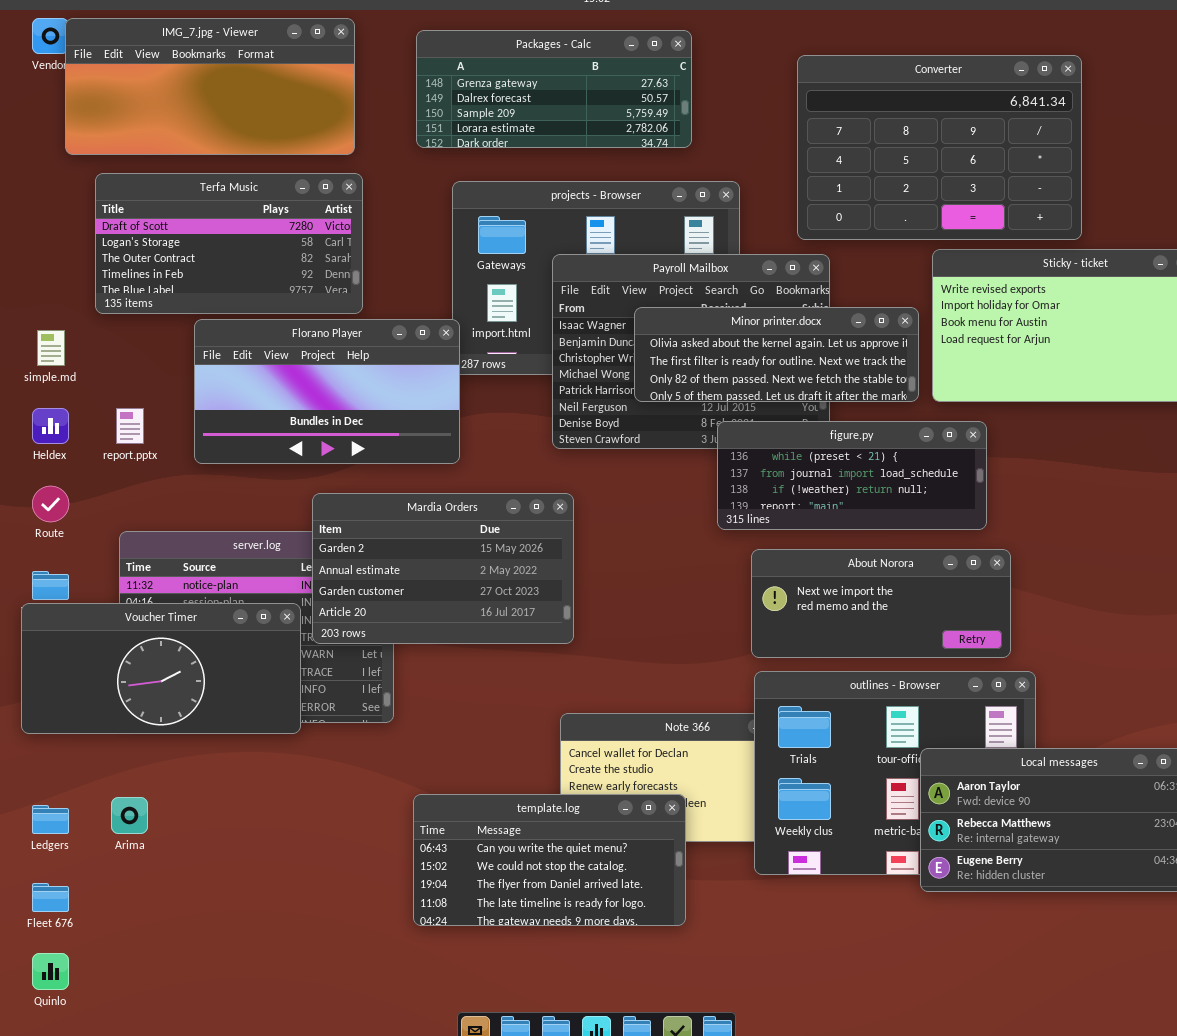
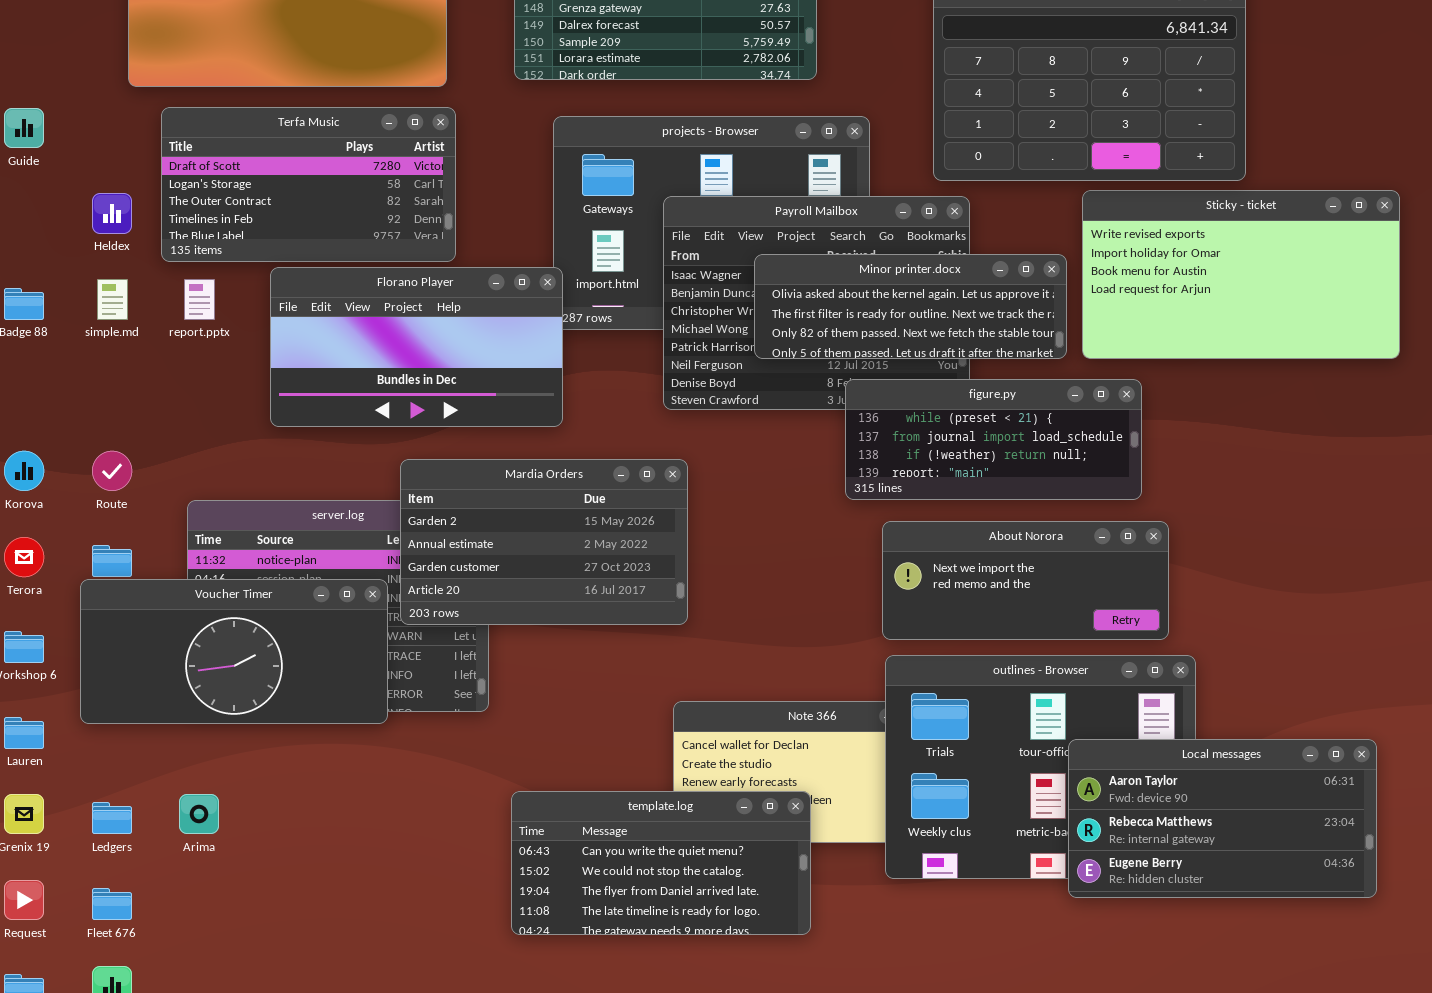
Heldex: [32,408,69,444] -> [92,193,132,234], moved
report.pptx: [116,408,144,444] -> [184,279,215,320], moved

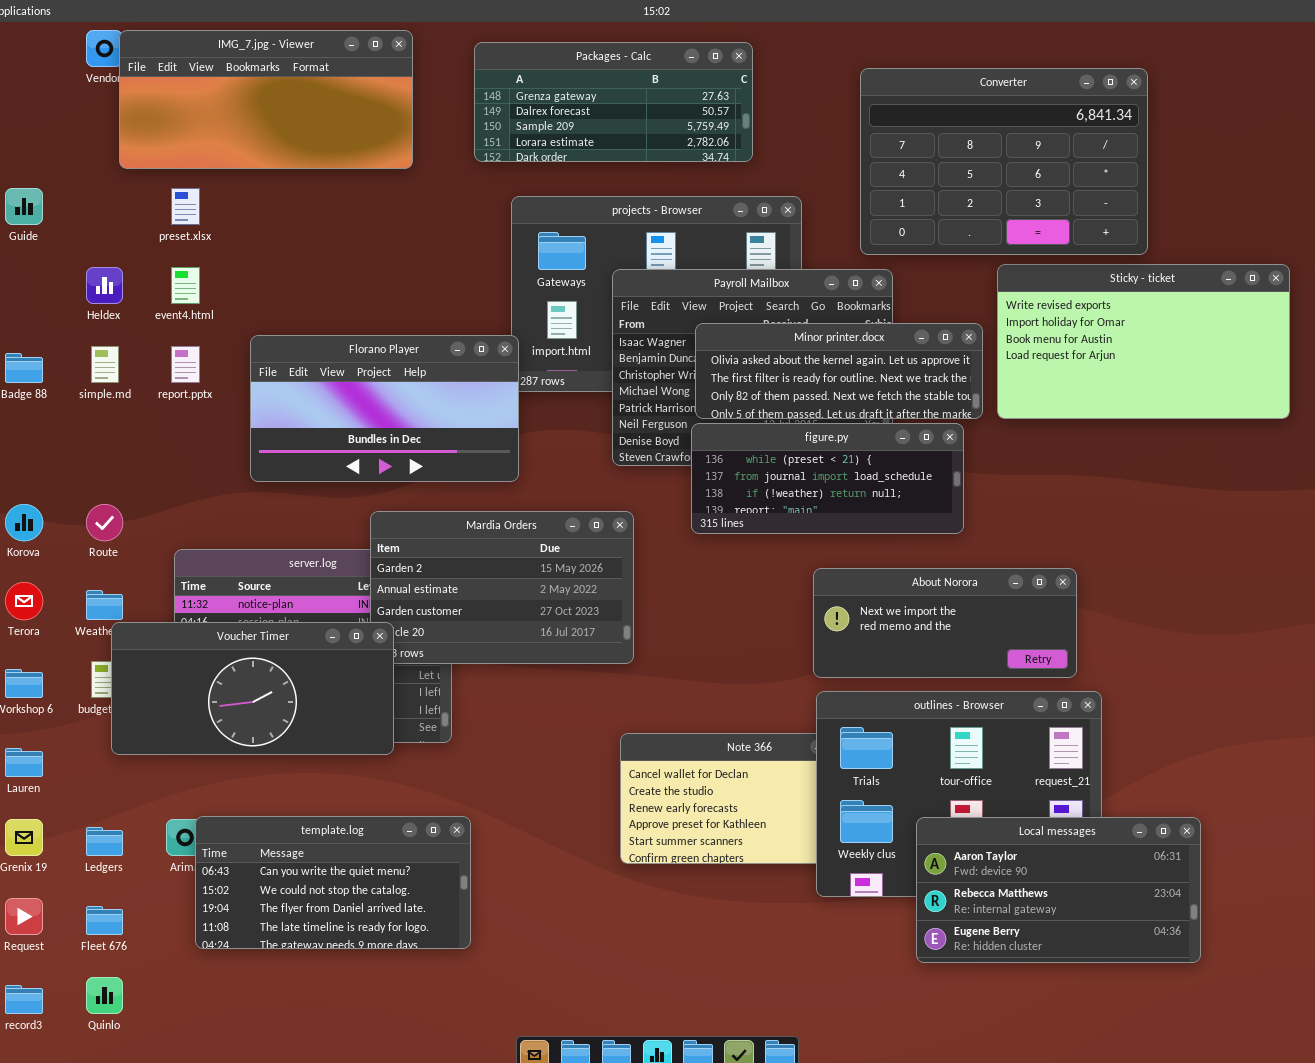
Terfa Music: [161,107,456,262] -> none, closed
figure.py: [845,379,1142,500] -> [691,423,964,534], moved
Voucher Timer: [80,579,388,724] -> [111,622,394,755], moved
Local messages: [1068,739,1377,898] -> [916,817,1201,963], moved
template.log: [511,791,811,935] -> [195,816,471,949], moved

